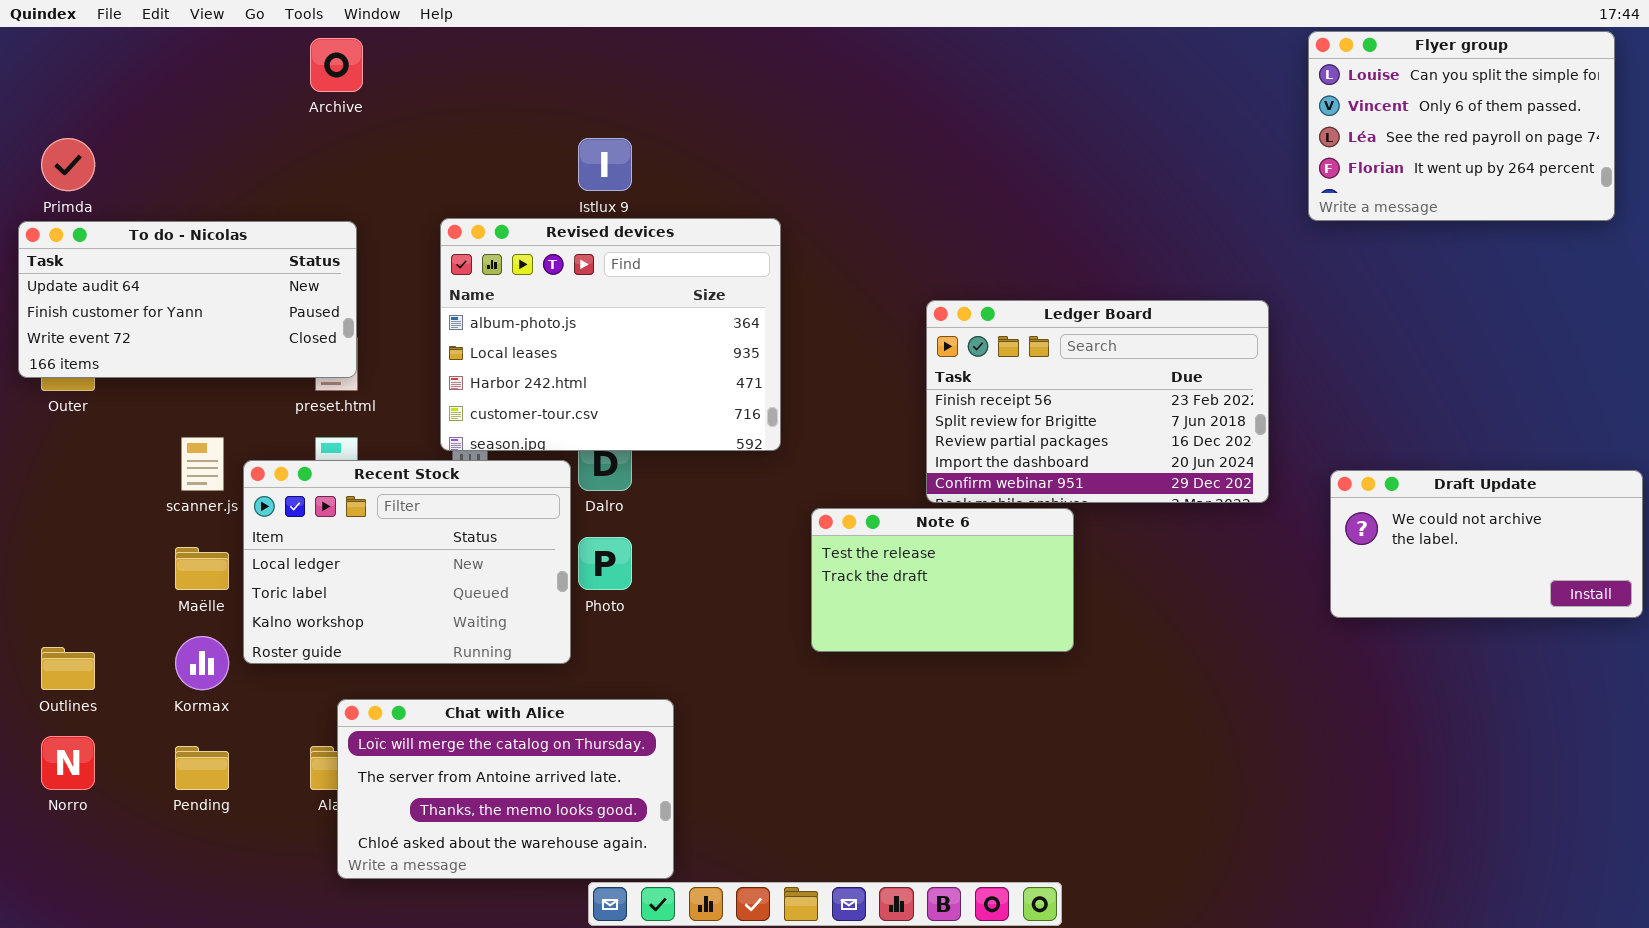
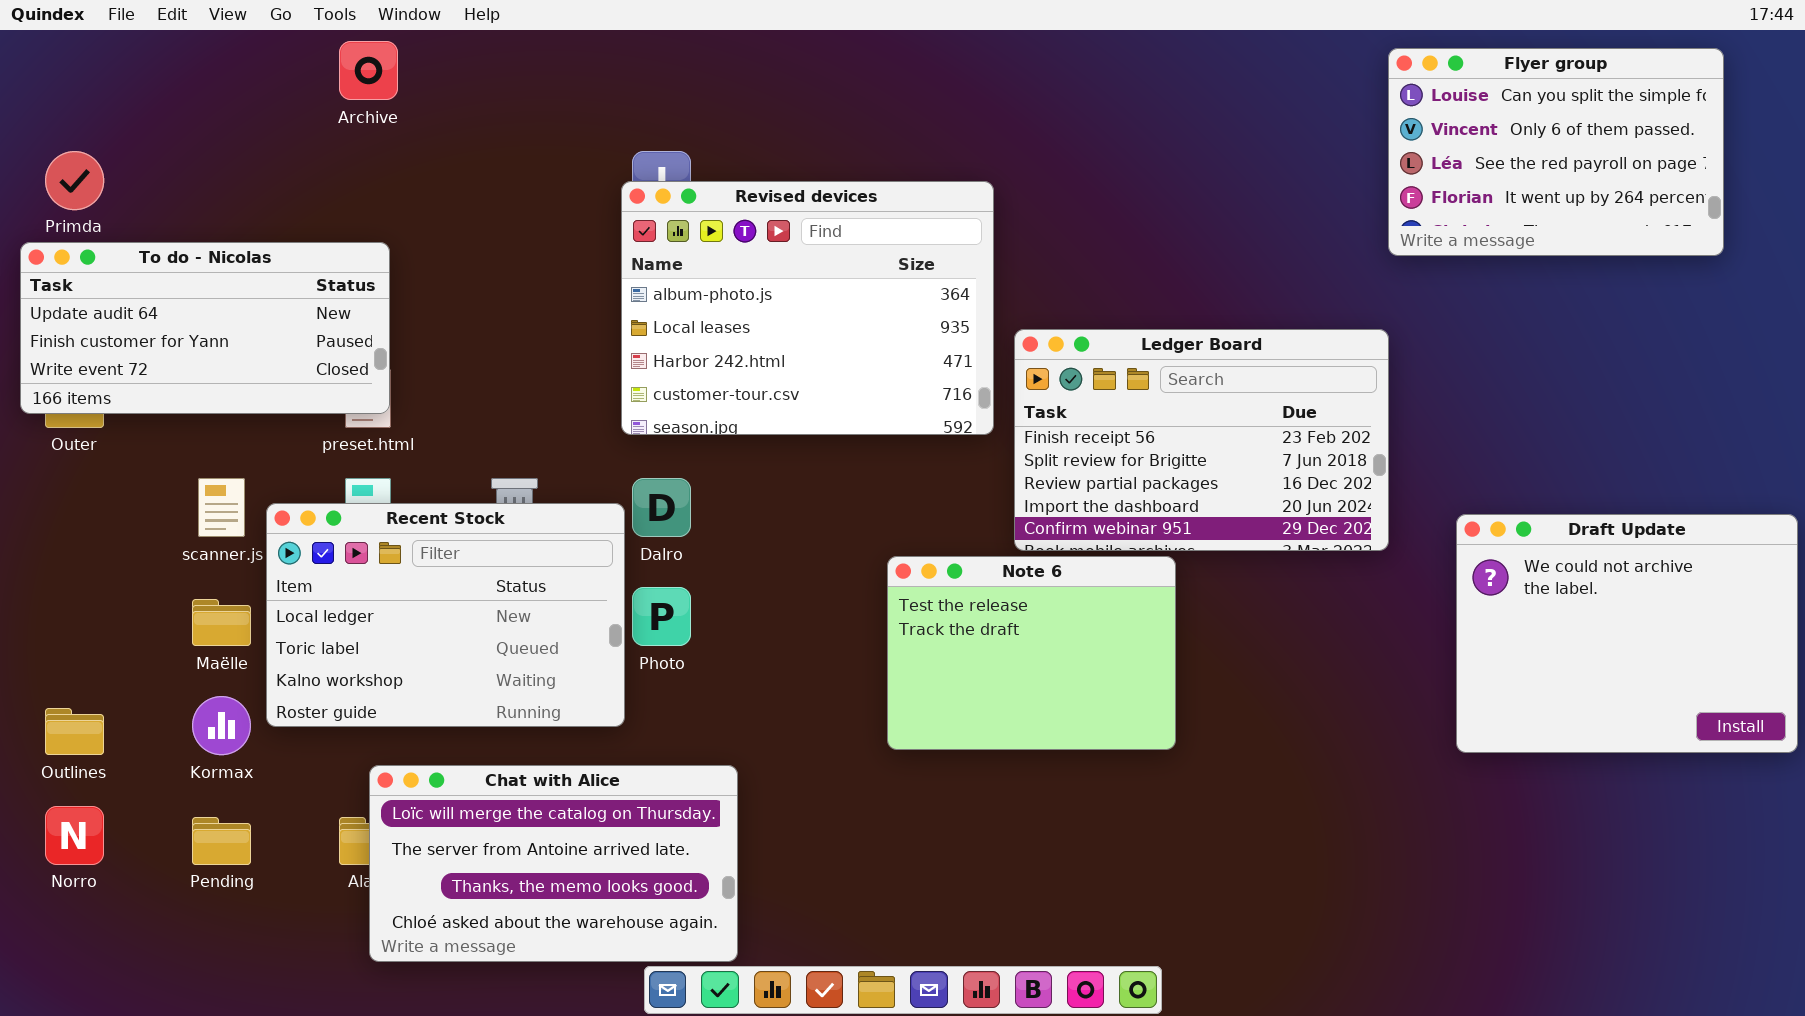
Flyer group: [1308,31,1615,221] -> [1388,48,1724,256], moved
Revised devices: [440,218,781,451] -> [621,181,994,435], moved
Draft Update: [1330,470,1643,618] -> [1456,514,1798,753], resized
Note 6: [811,508,1074,652] -> [887,556,1176,750], resized

